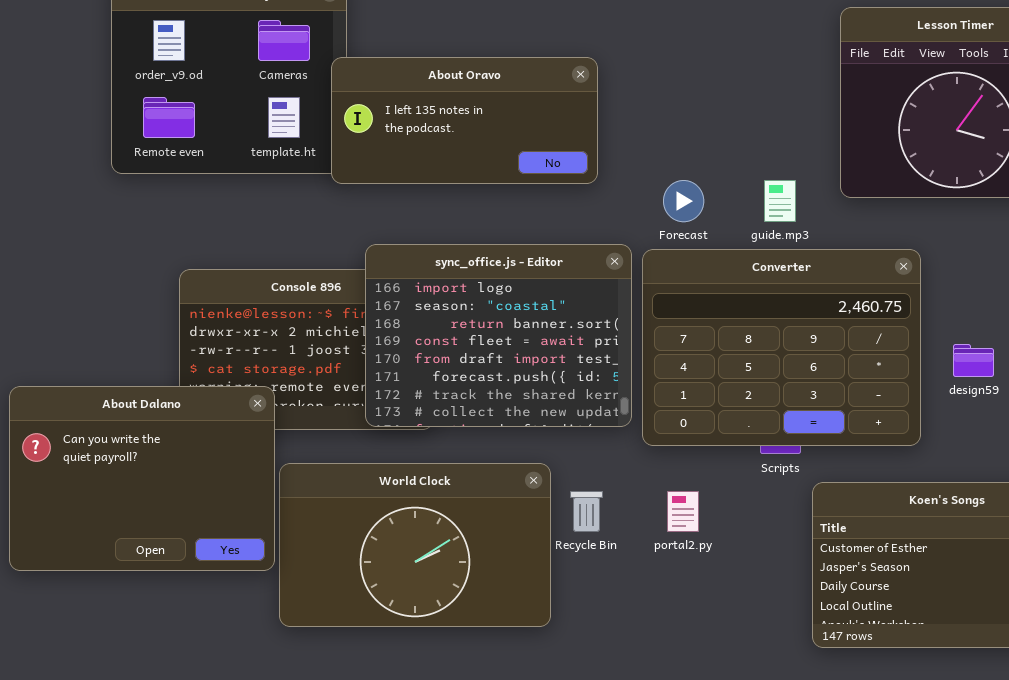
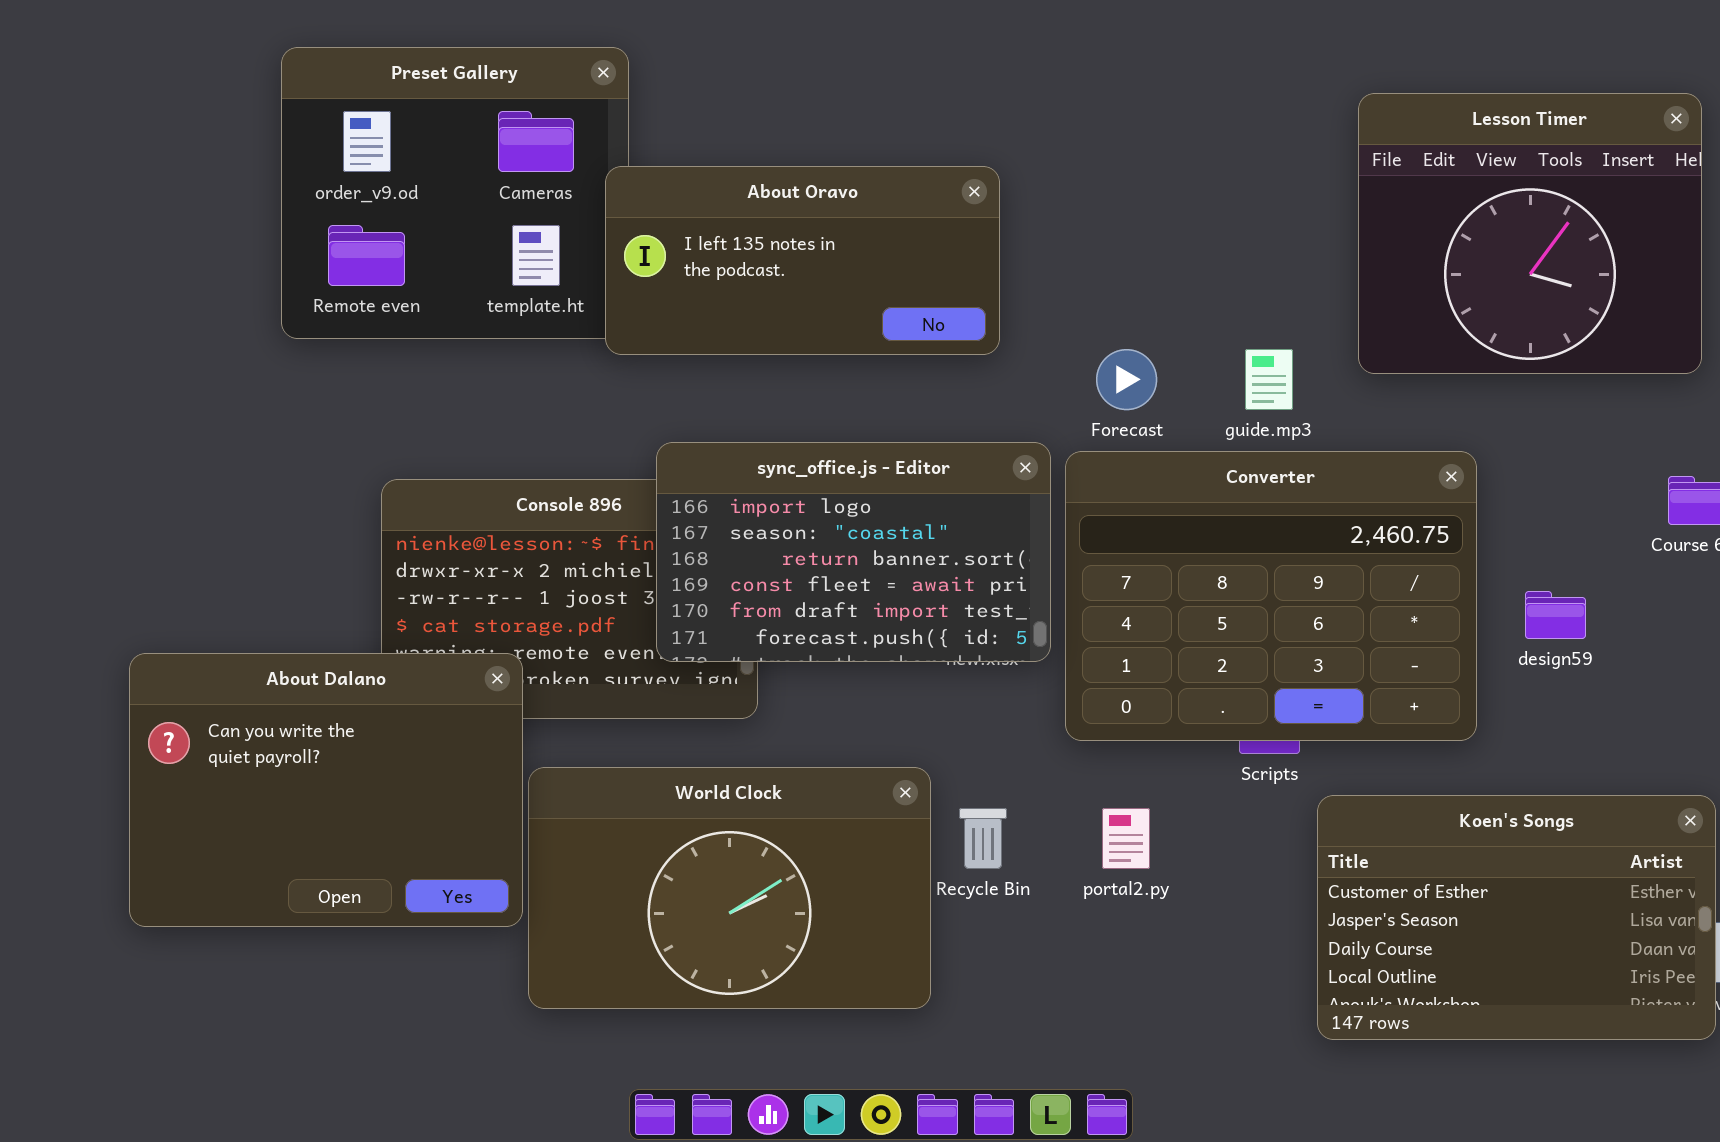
sync_office.js - Editor: [365,244,632,427] -> [656,442,1051,662], resized

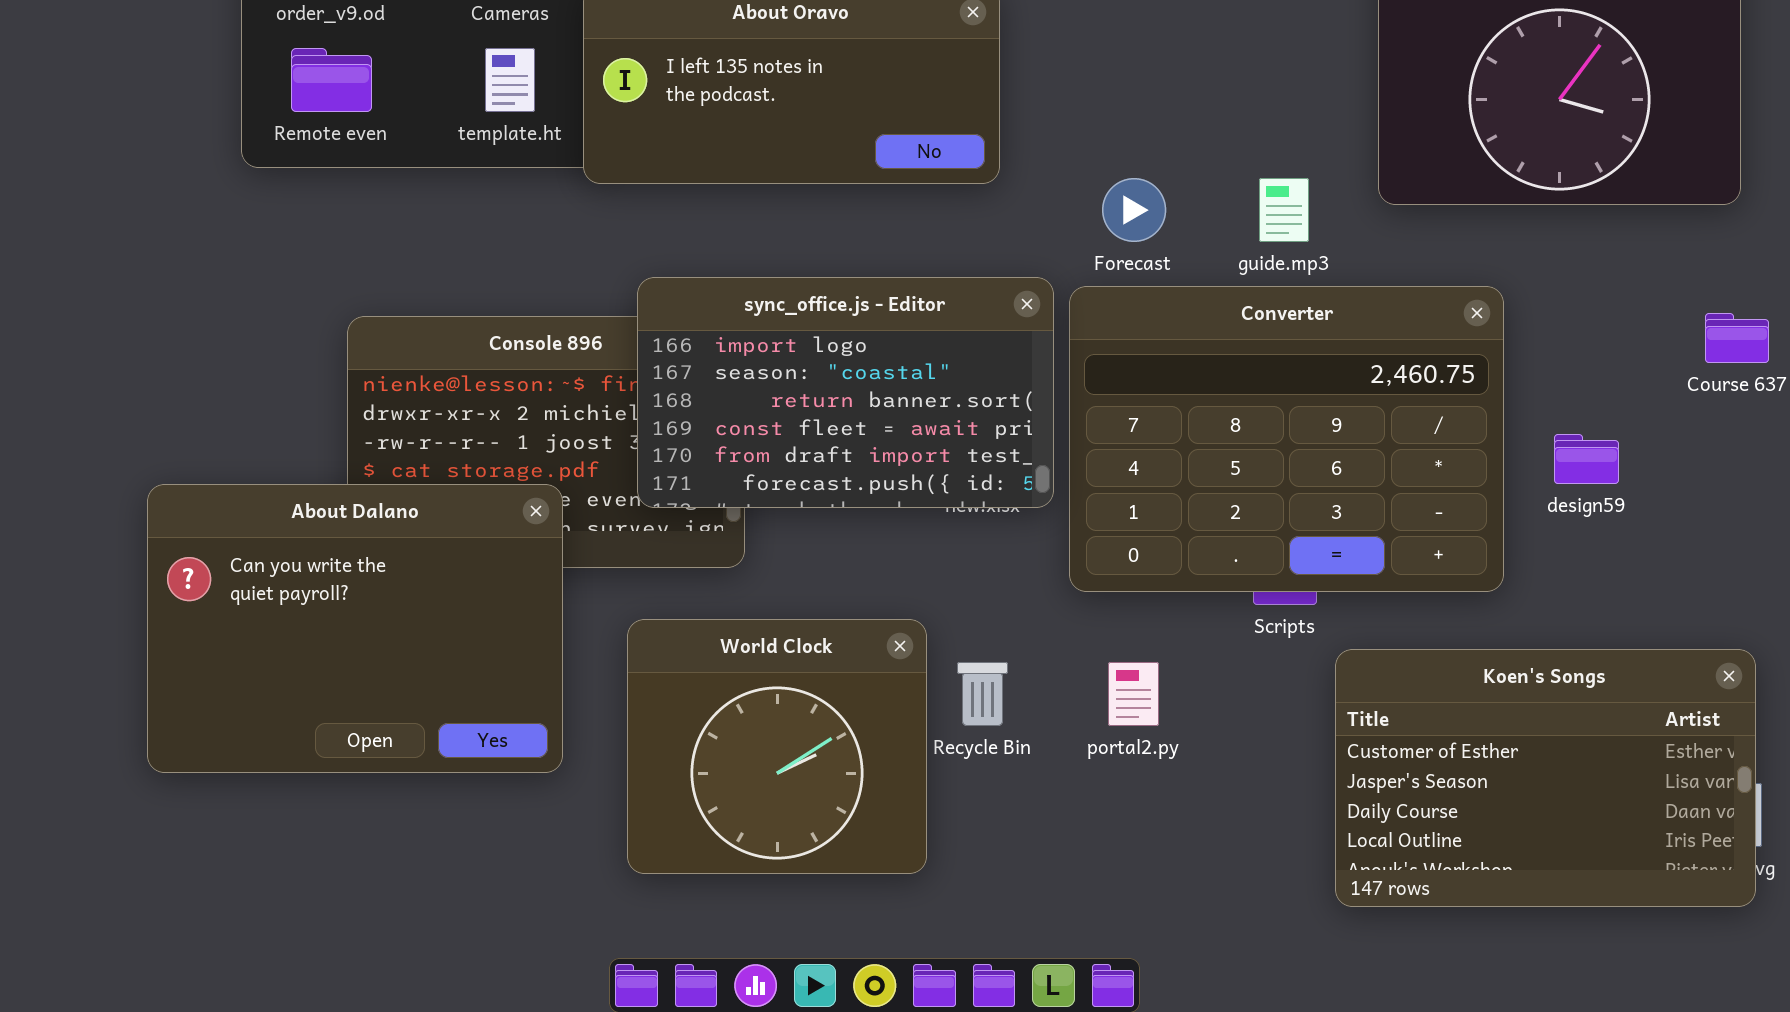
About Dalano: [129,653,523,927] -> [147,484,563,773], moved
World Clock: [528,767,931,1009] -> [627,619,927,874], resized

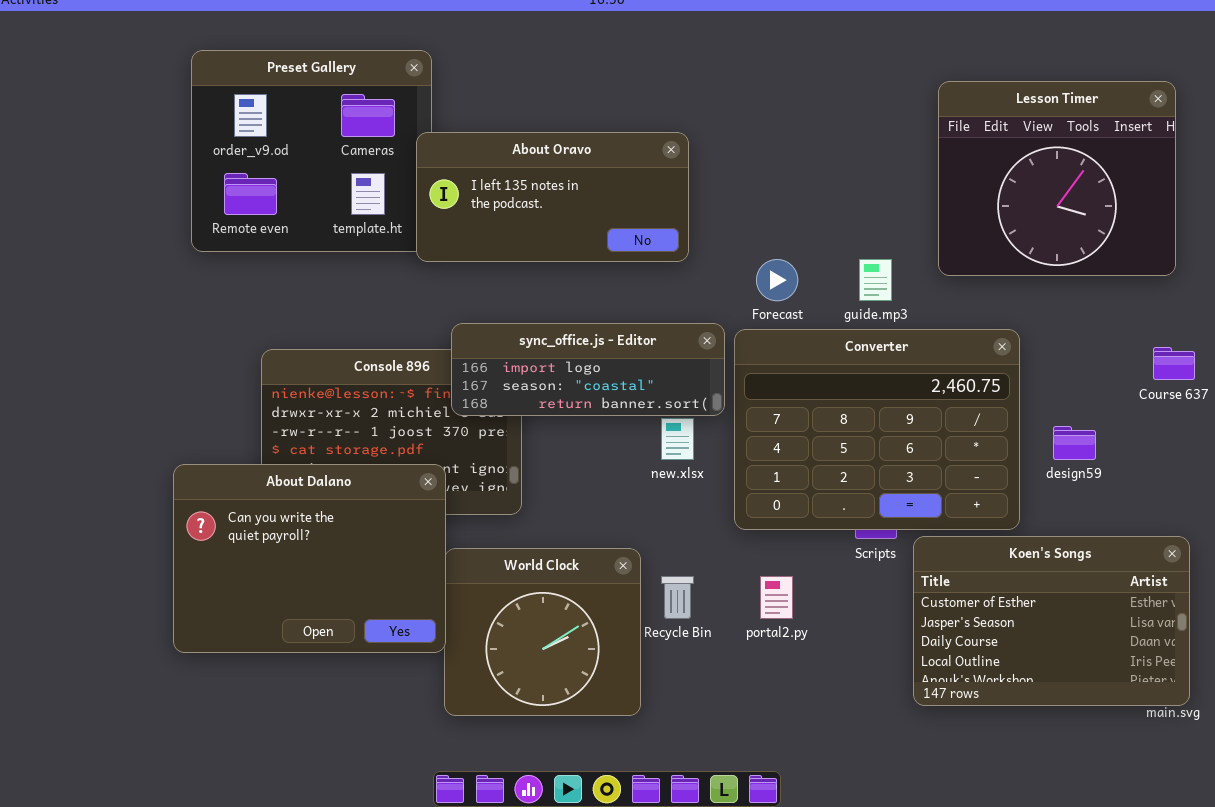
sync_office.js - Editor: [637,277,1054,508] -> [451,323,725,416], resized
About Dalano: [147,484,563,773] -> [173,464,446,653], moved
Koen's Songs: [1335,649,1756,907] -> [913,536,1190,706], moved

